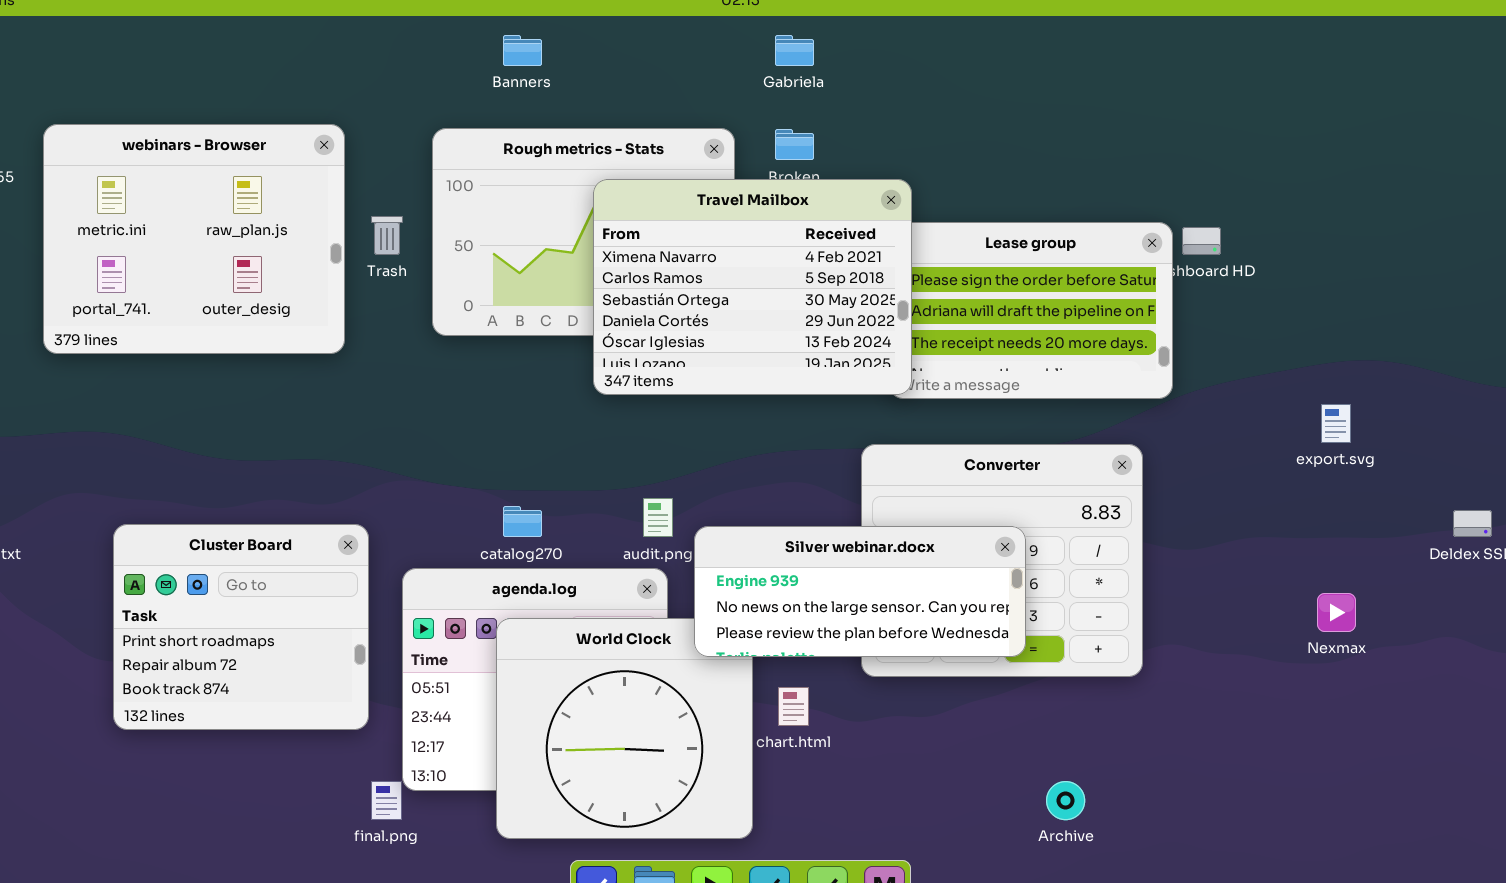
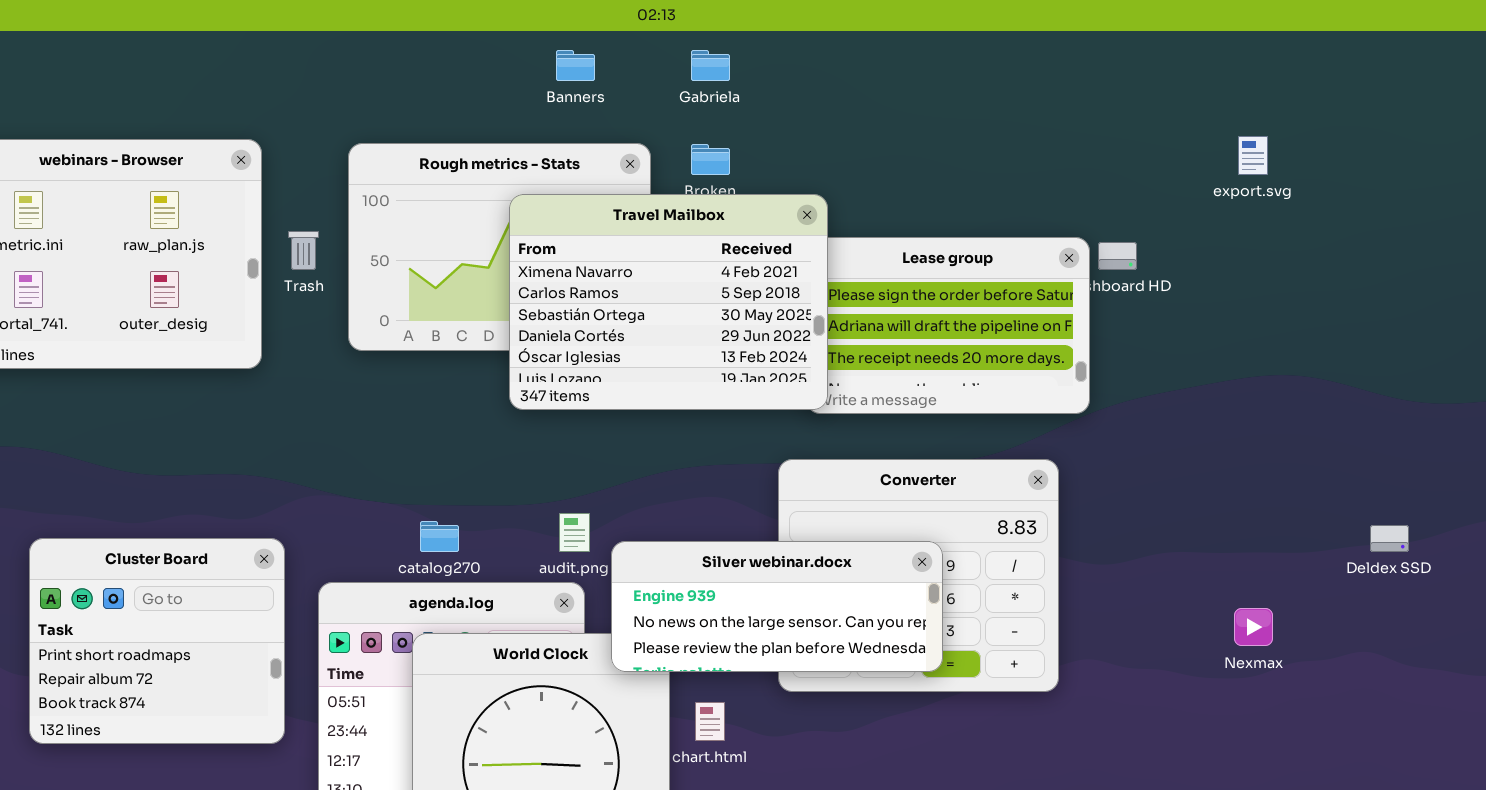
Banners: [503,35,542,66] -> [556,50,595,81], moved
export.svg: [1321,404,1351,443] -> [1238,136,1268,175], moved

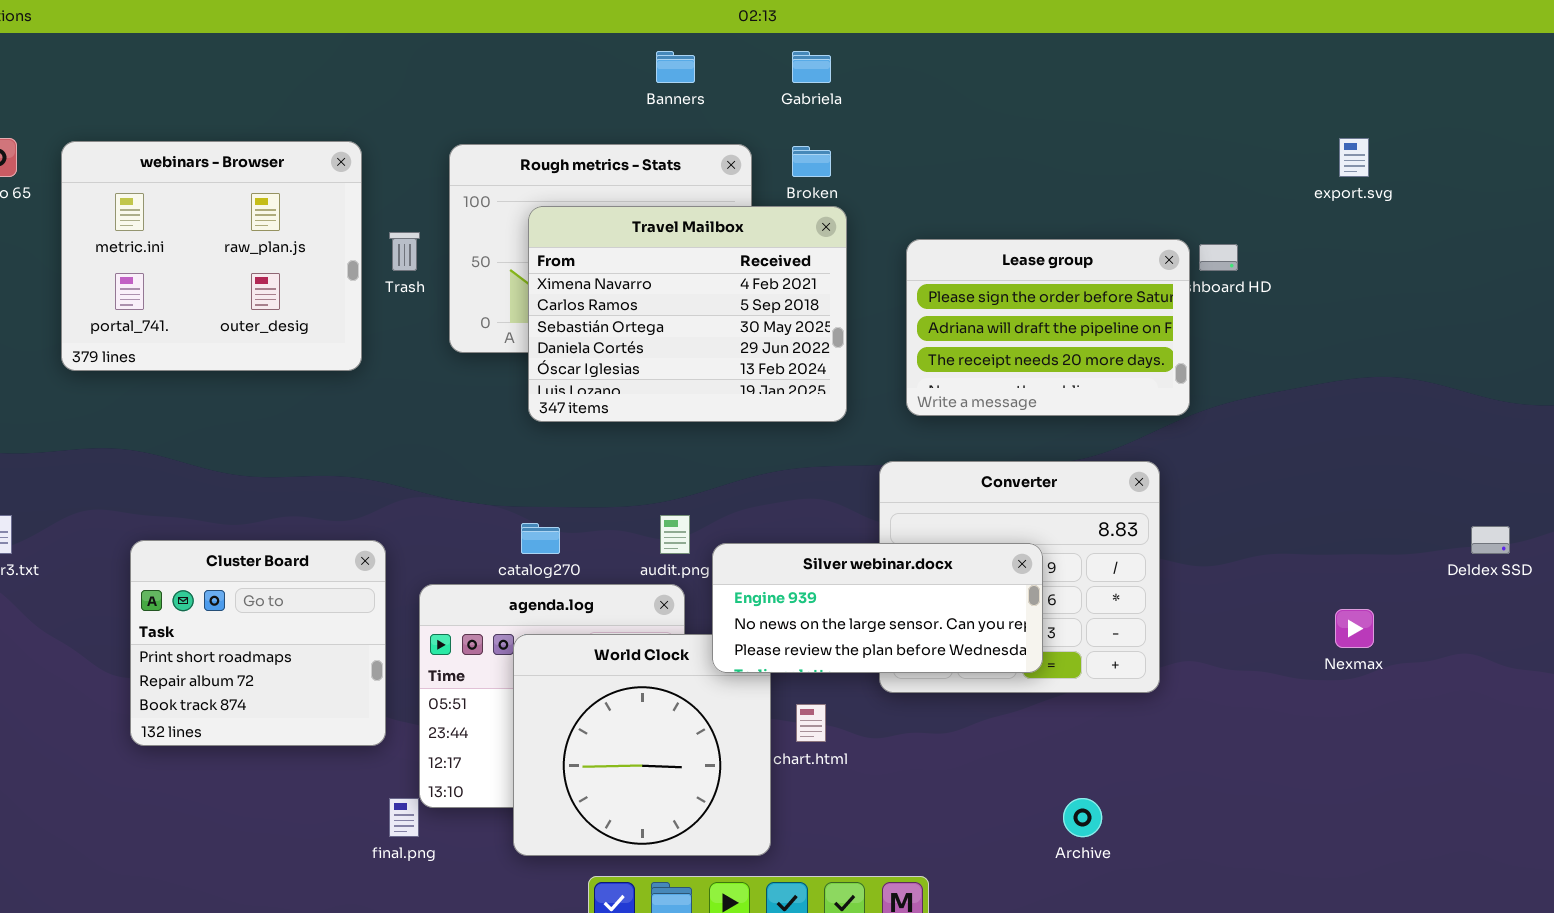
Travel Mailbox: [509,194,828,410] -> [528,206,847,422], moved

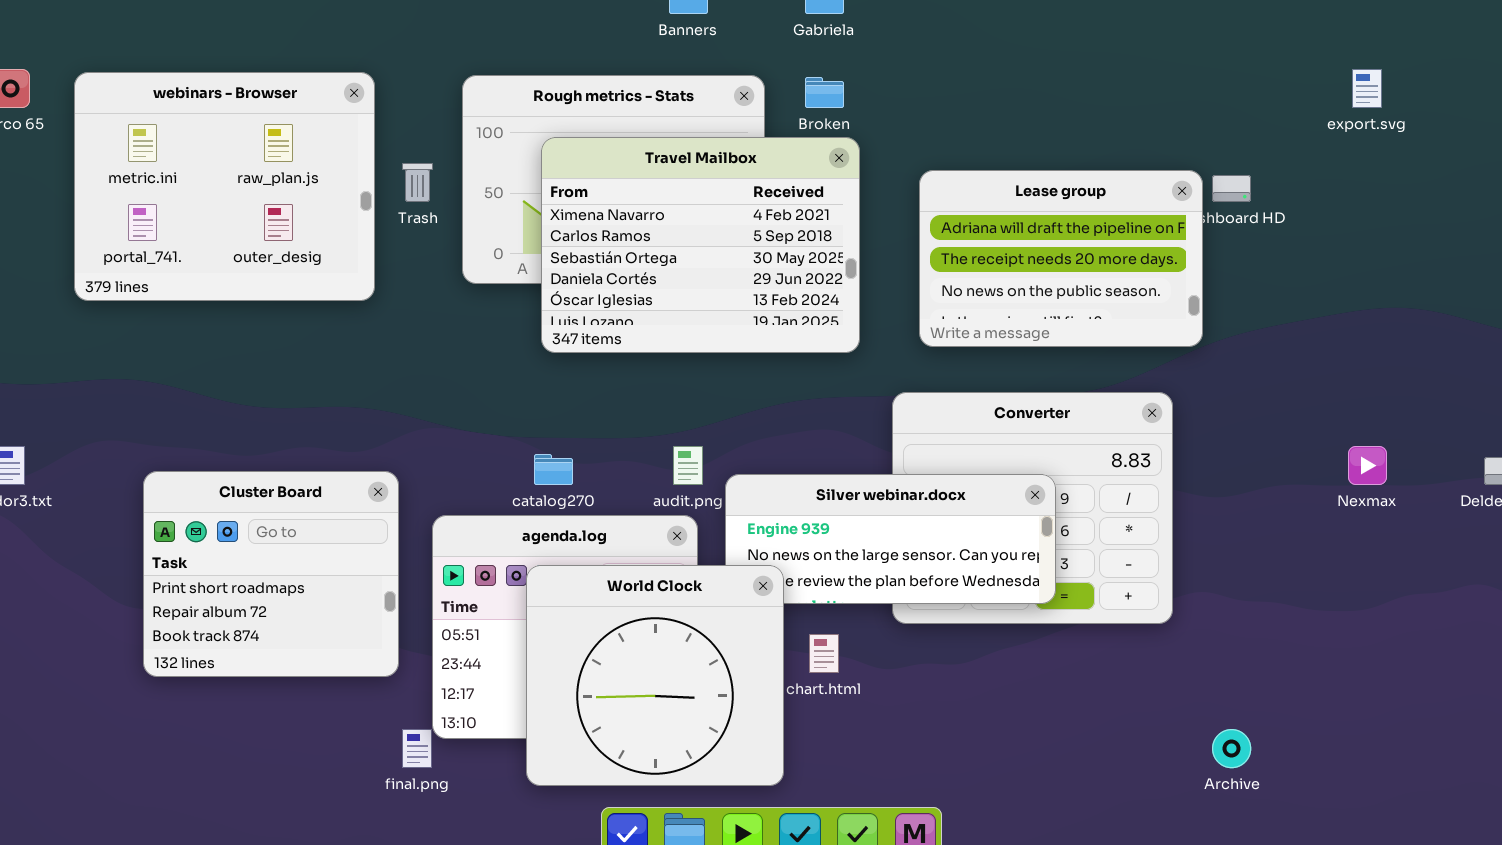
Lease group: [906,239,1190,416] -> [919,170,1203,347], scrolled down 1 row
Nexmax: [1335,609,1374,648] -> [1348,446,1387,485], moved
World Clock: [513,634,771,856] -> [526,565,784,786], raised
Archive: [1063,798,1102,837] -> [1212,729,1251,768], moved

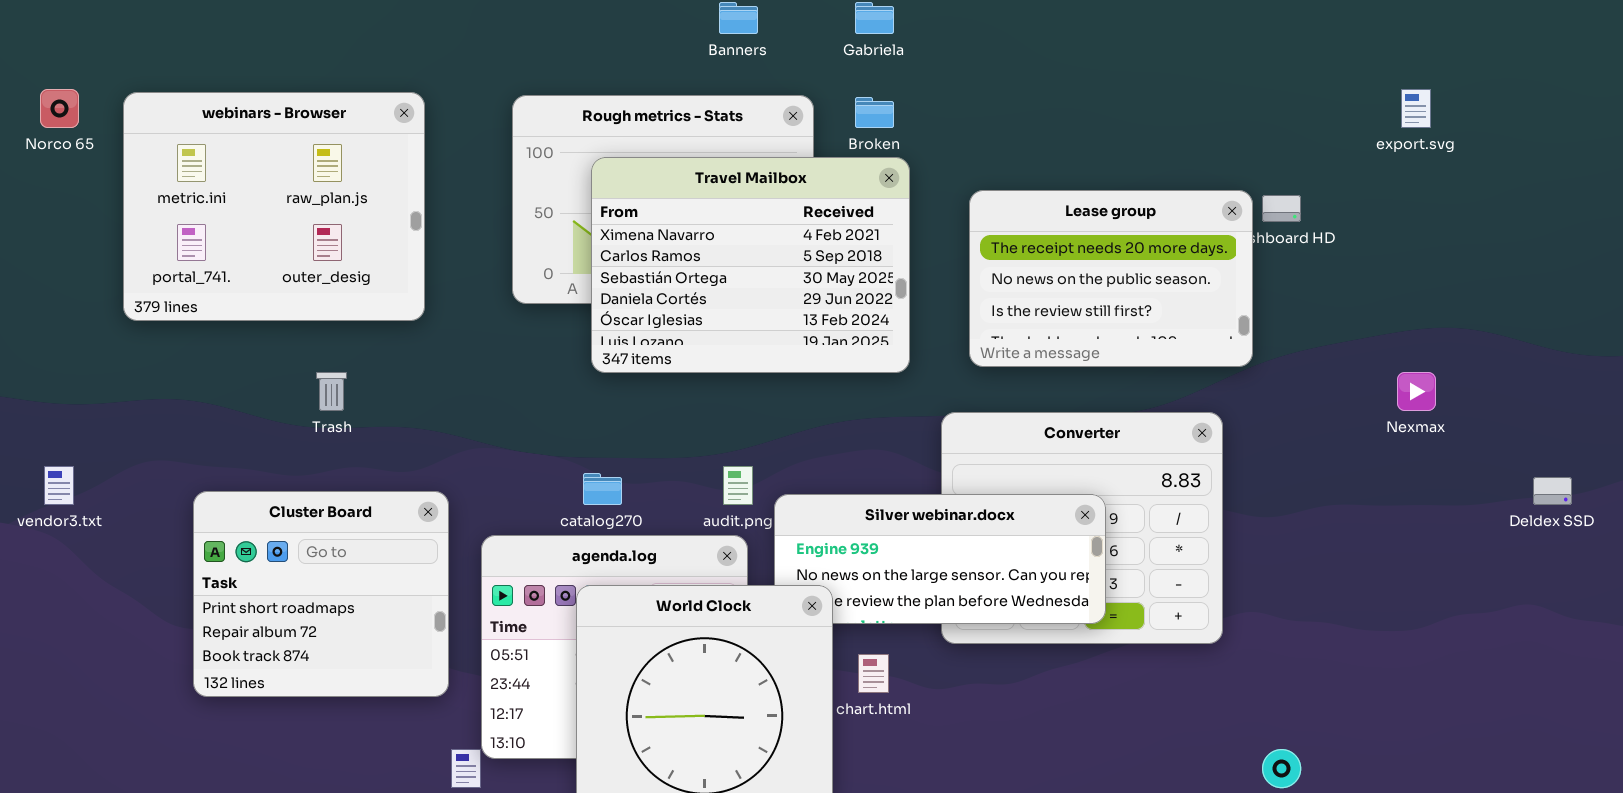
Trash: [402,163,433,202] -> [316,372,347,411], moved
Lease group: [919,170,1203,347] -> [969,190,1253,367], scrolled down 1 row
Nexmax: [1348,446,1387,485] -> [1397,372,1436,411], moved

